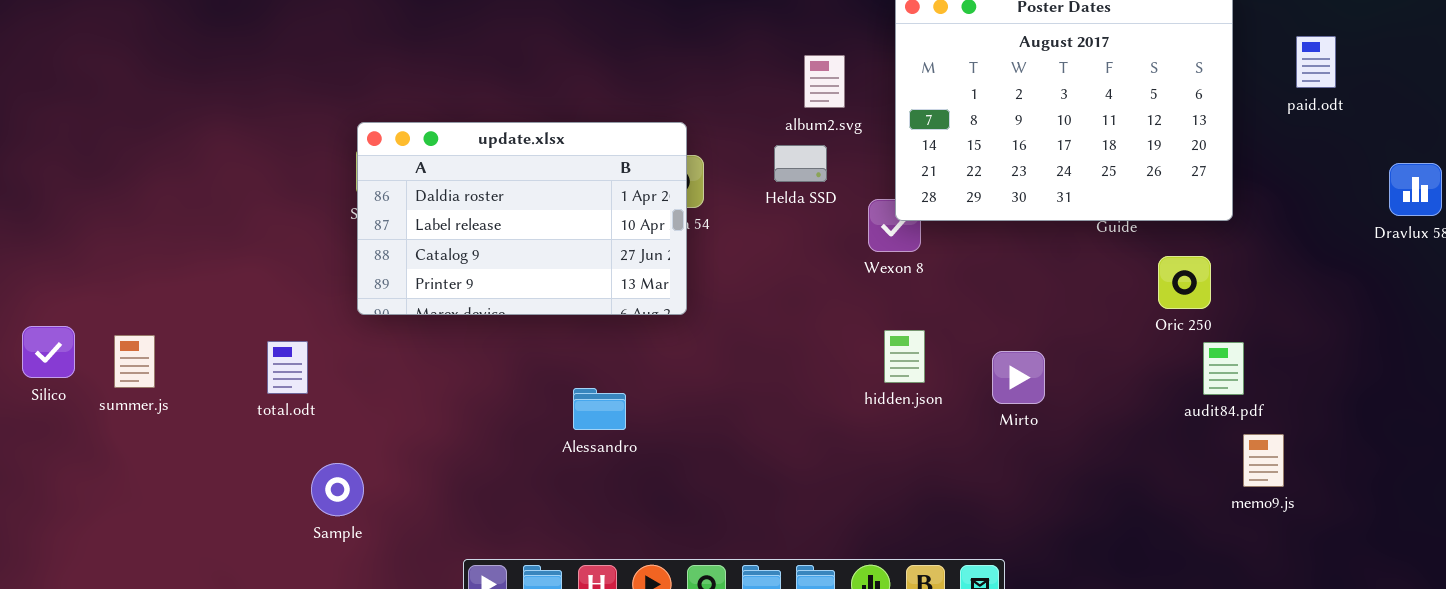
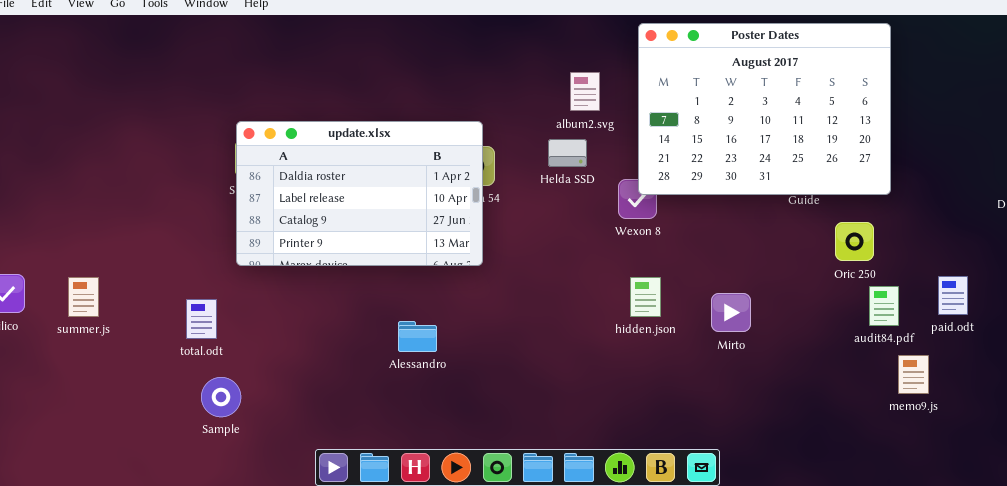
paid.odt: [1296,36,1336,88] -> [938,276,968,315], moved
summer.js: [114,335,155,388] -> [68,277,99,317], moved
total.odt: [267,341,308,394] -> [186,299,217,339], moved

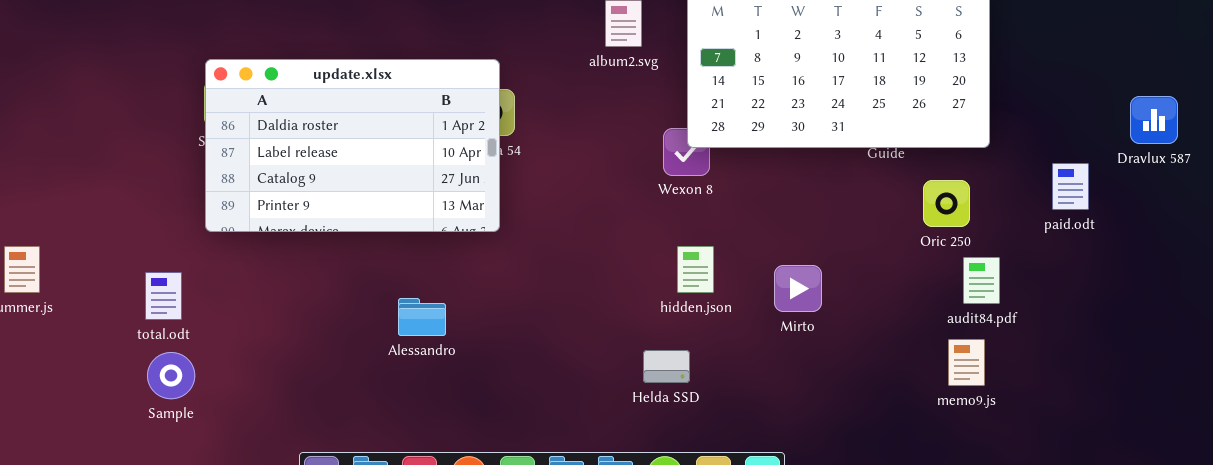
Helda SSD: [548,139,587,167] -> [643,350,690,383], moved
paid.odt: [938,276,968,315] -> [1052,163,1089,210], moved
memo9.js: [898,355,929,394] -> [948,339,985,386], moved
Sample: [201,377,241,417] -> [147,352,195,399], moved

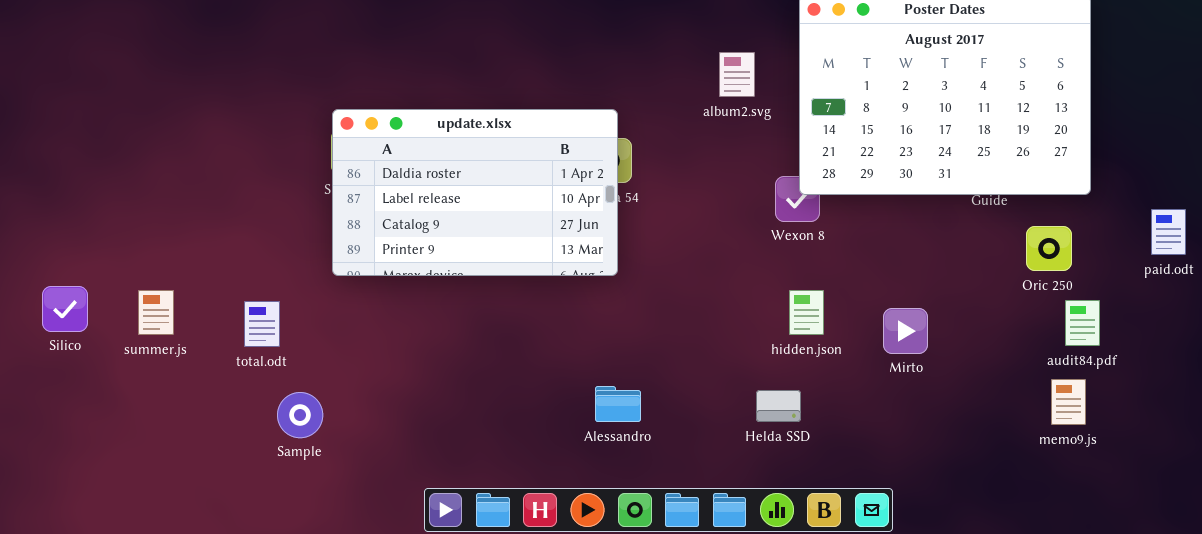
total.odt: [145,272,182,320] -> [244,301,280,347], moved
Alessandro: [398,298,446,336] -> [595,386,641,422], moved

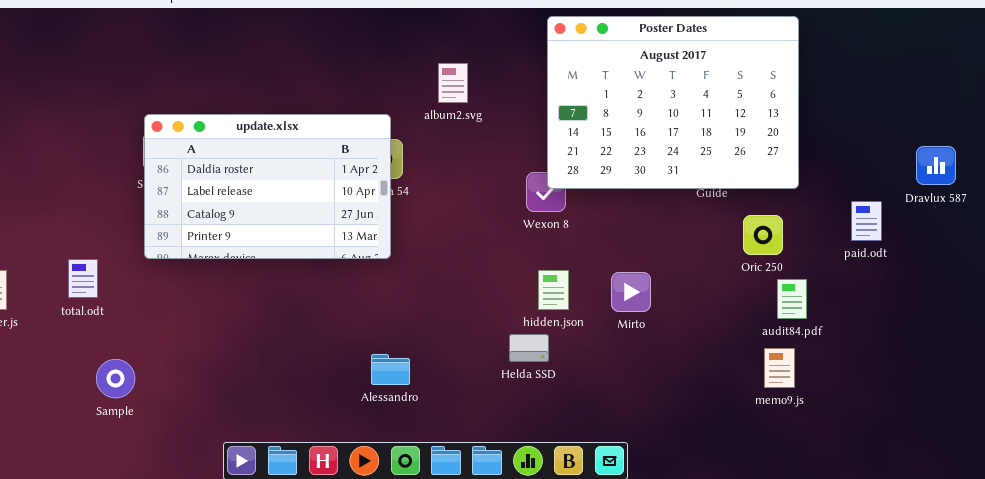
album2.svg: [719,52,755,97] -> [438,63,468,103], moved
total.odt: [244,301,280,347] -> [68,259,98,298], moved
Mirto: [883,308,928,354] -> [611,272,651,312], moved
Helda SSD: [756,390,801,422] -> [509,334,549,362], moved

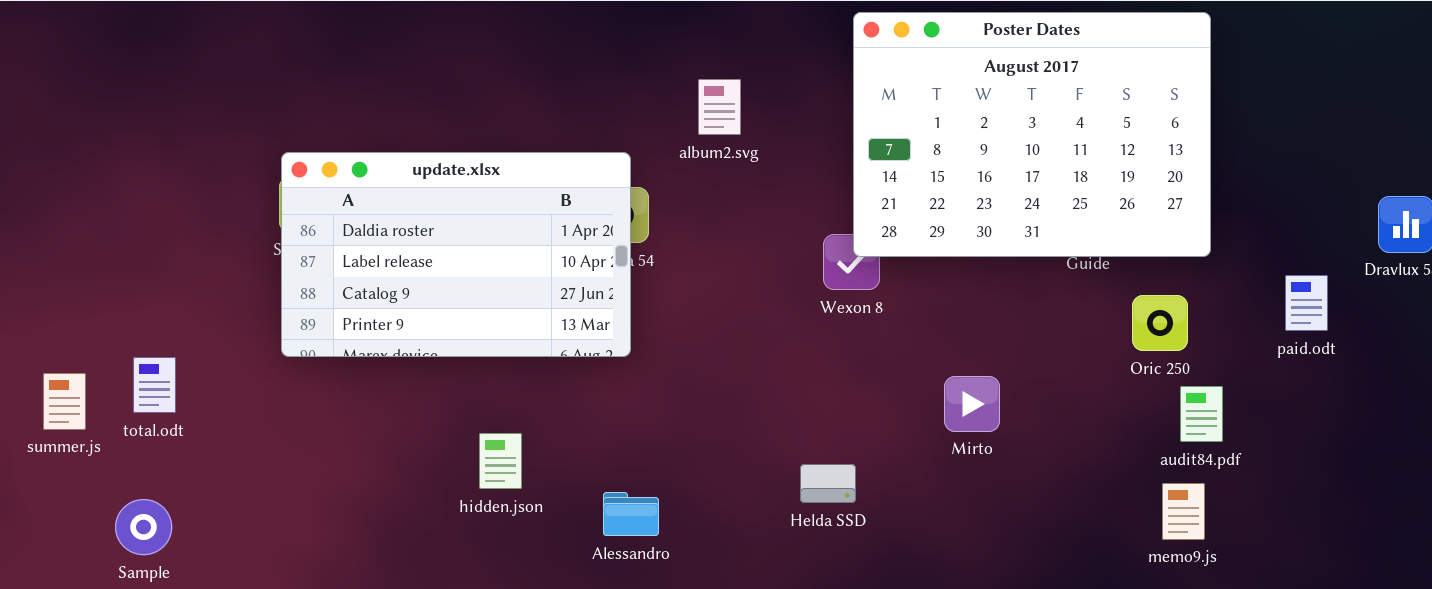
total.odt: [68,259,98,298] -> [133,357,176,413], moved
hidden.json: [538,270,569,310] -> [479,433,522,489], moved
Sample: [96,359,135,398] -> [115,499,172,555], moved

